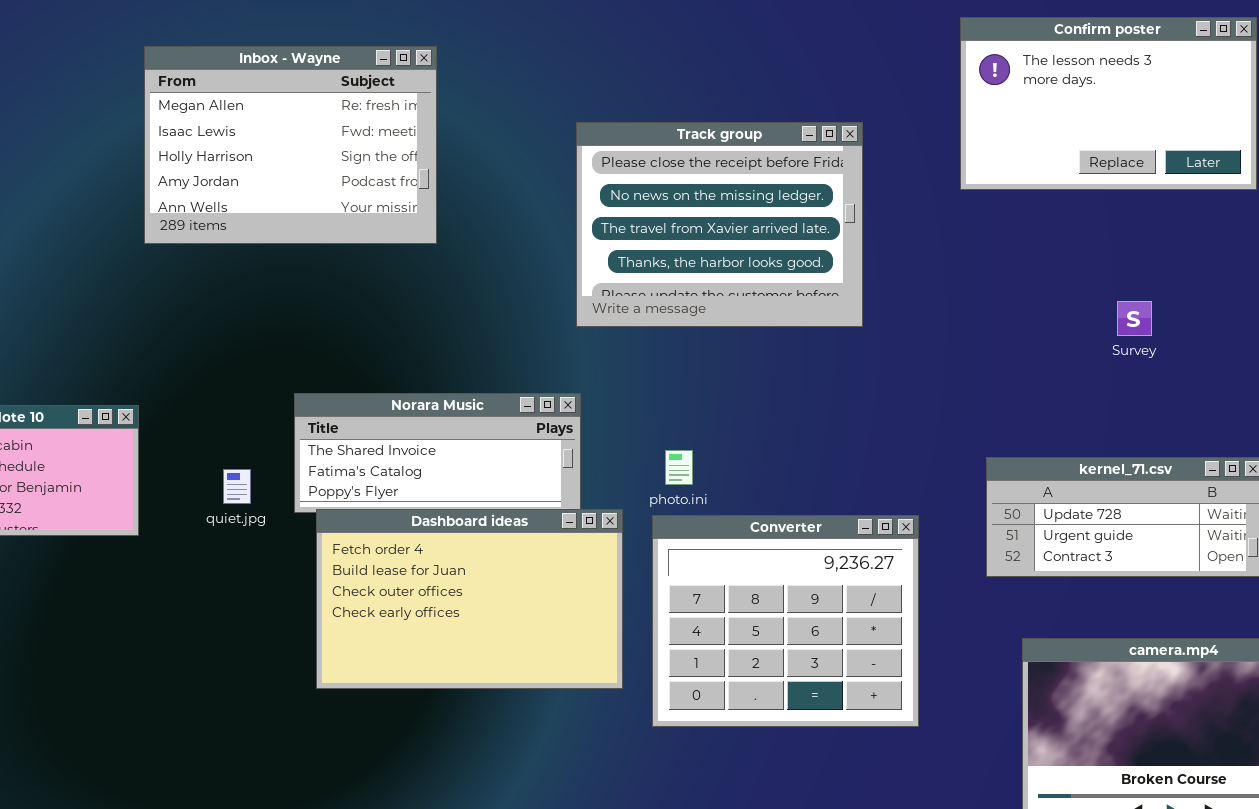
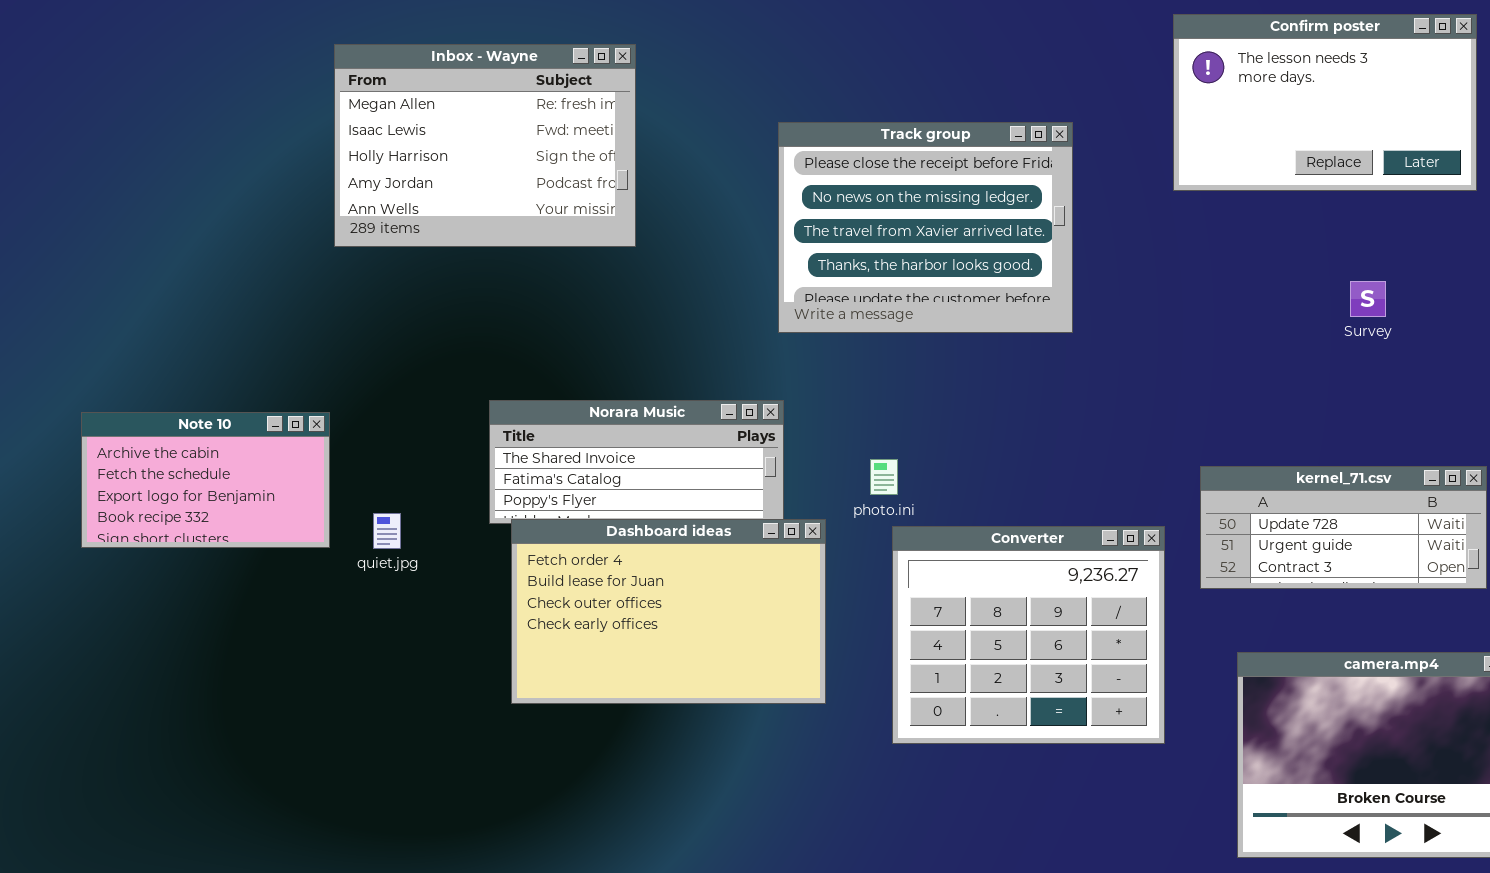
Survey: [1117,301,1152,336] -> [1350,281,1386,317], moved
quiet.jpg: [223,469,251,504] -> [373,513,401,549], moved
Converter: [652,515,919,727] -> [892,526,1165,744], moved

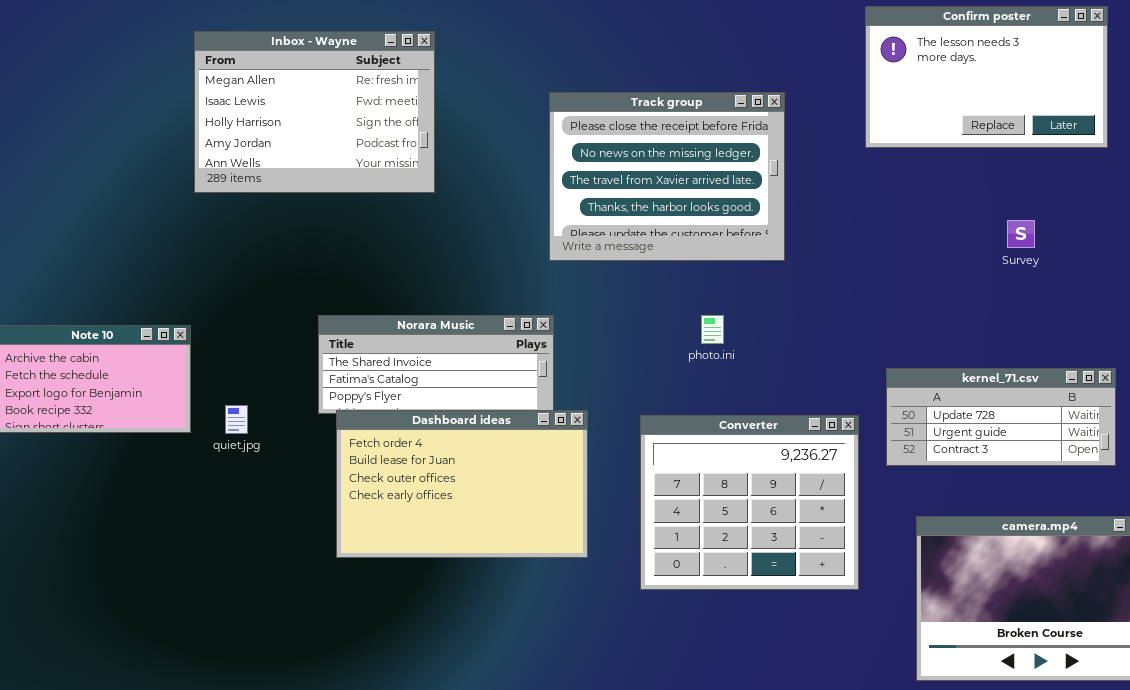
photo.ini: [870,459,898,495] -> [701,315,724,344], moved

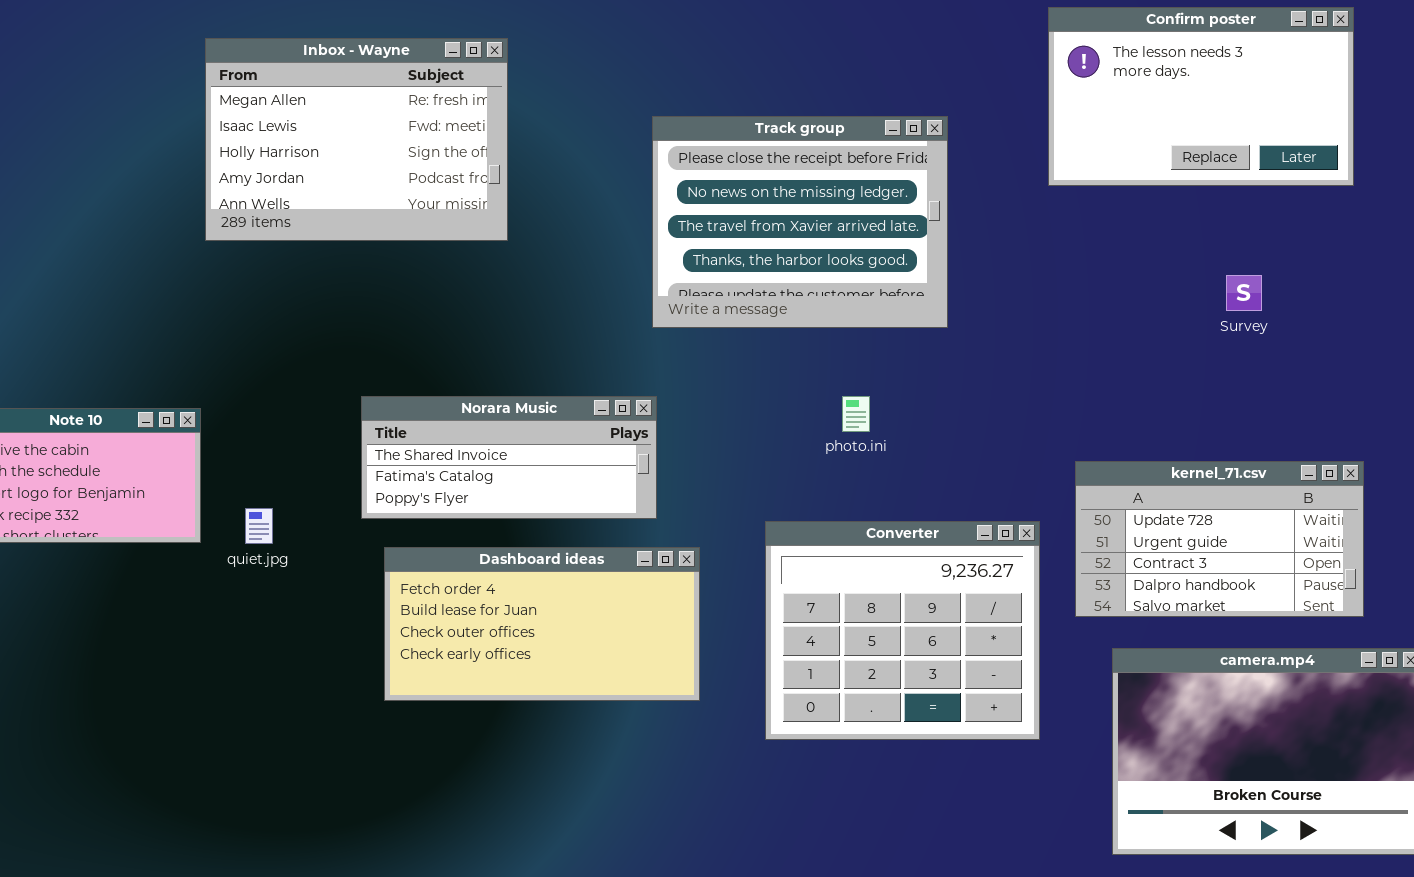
kernel_71.csv: [886,368,1116,466] -> [1075,461,1364,617], resized
Dashboard ideas: [336,410,588,558] -> [384,547,700,701], resized

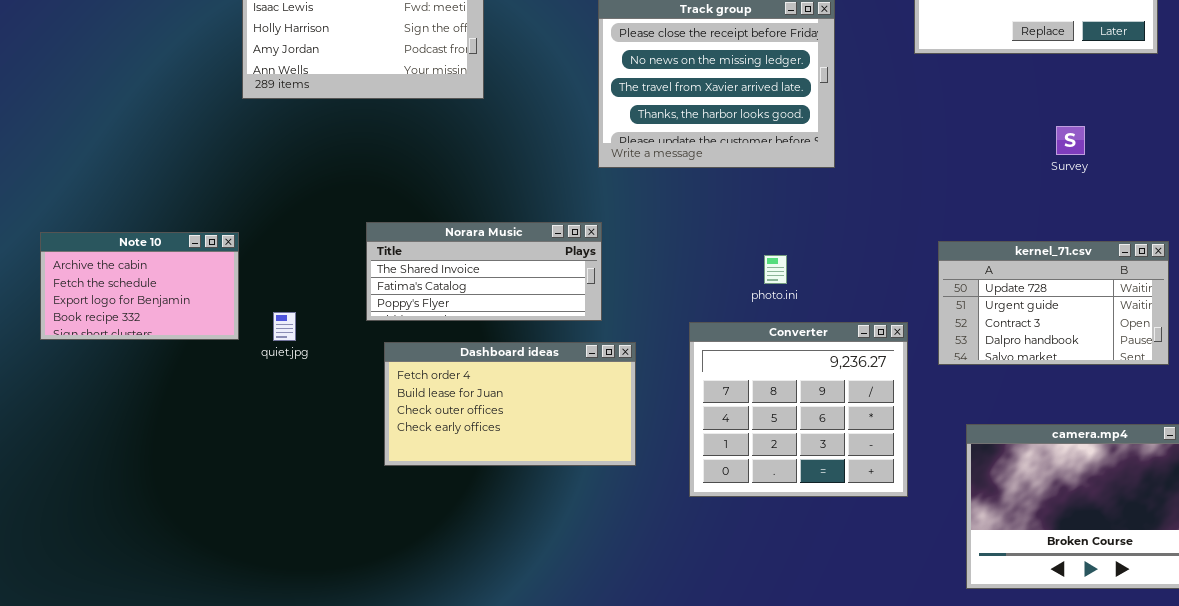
photo.ini: [842,396,870,432] -> [764,255,787,284], moved
kernel_71.csv: [1075,461,1364,617] -> [938,241,1169,365], moved

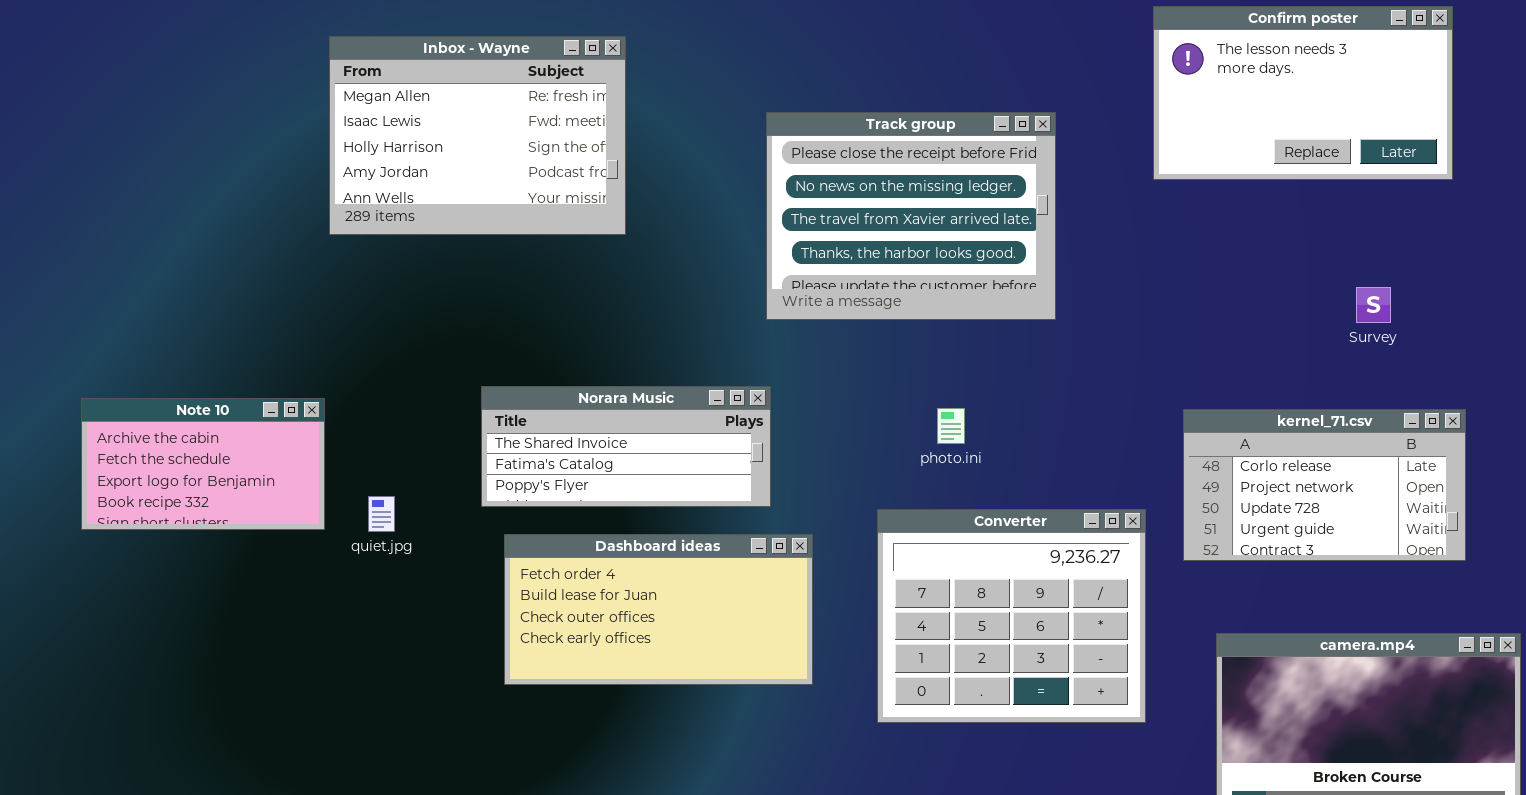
Survey: [1056,126,1085,155] -> [1356,287,1391,323], moved
kernel_71.csv: [938,241,1169,365] -> [1183,409,1466,561], scrolled up 2 rows
photo.ini: [764,255,787,284] -> [937,408,965,444], moved

